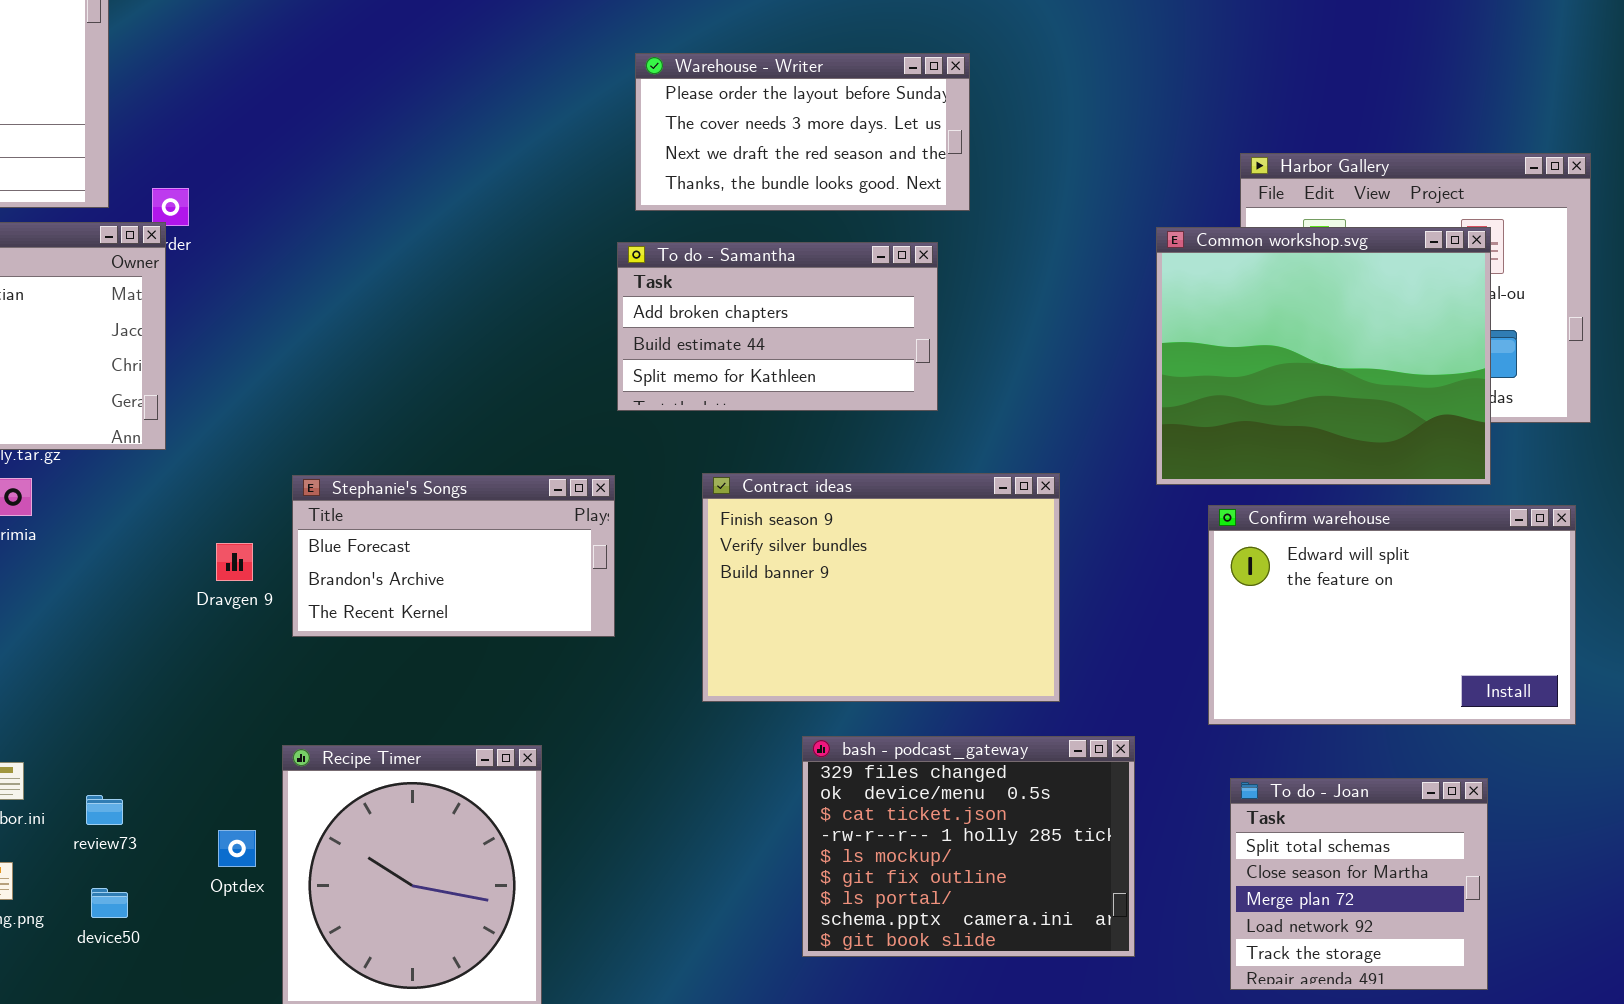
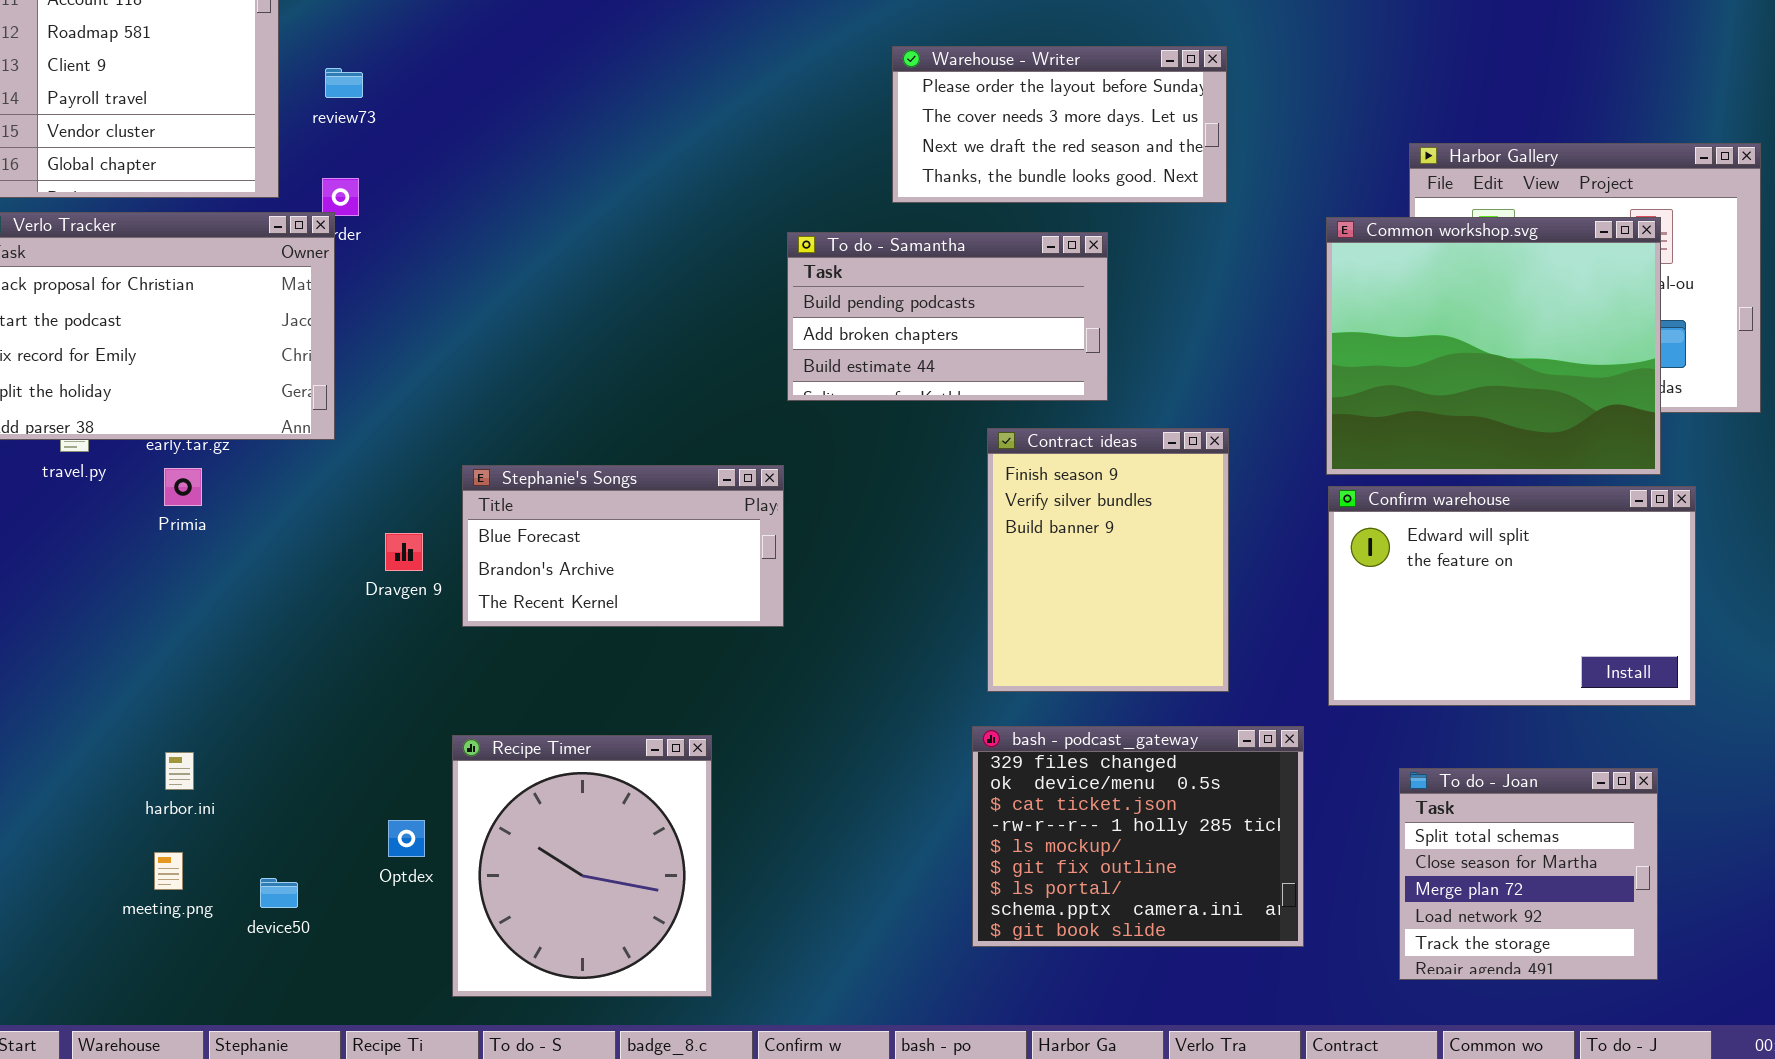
Warehouse - Writer: [635,53,970,211] -> [892,46,1227,203], moved
To do - Samantha: [617,242,938,411] -> [787,232,1108,401], scrolled up 1 row
Contract ideas: [702,473,1060,702] -> [987,428,1229,692], resized
Confirm warehouse: [1208,505,1576,725] -> [1328,486,1696,706], moved
review73: [86,795,123,825] -> [325,68,363,98], moved

